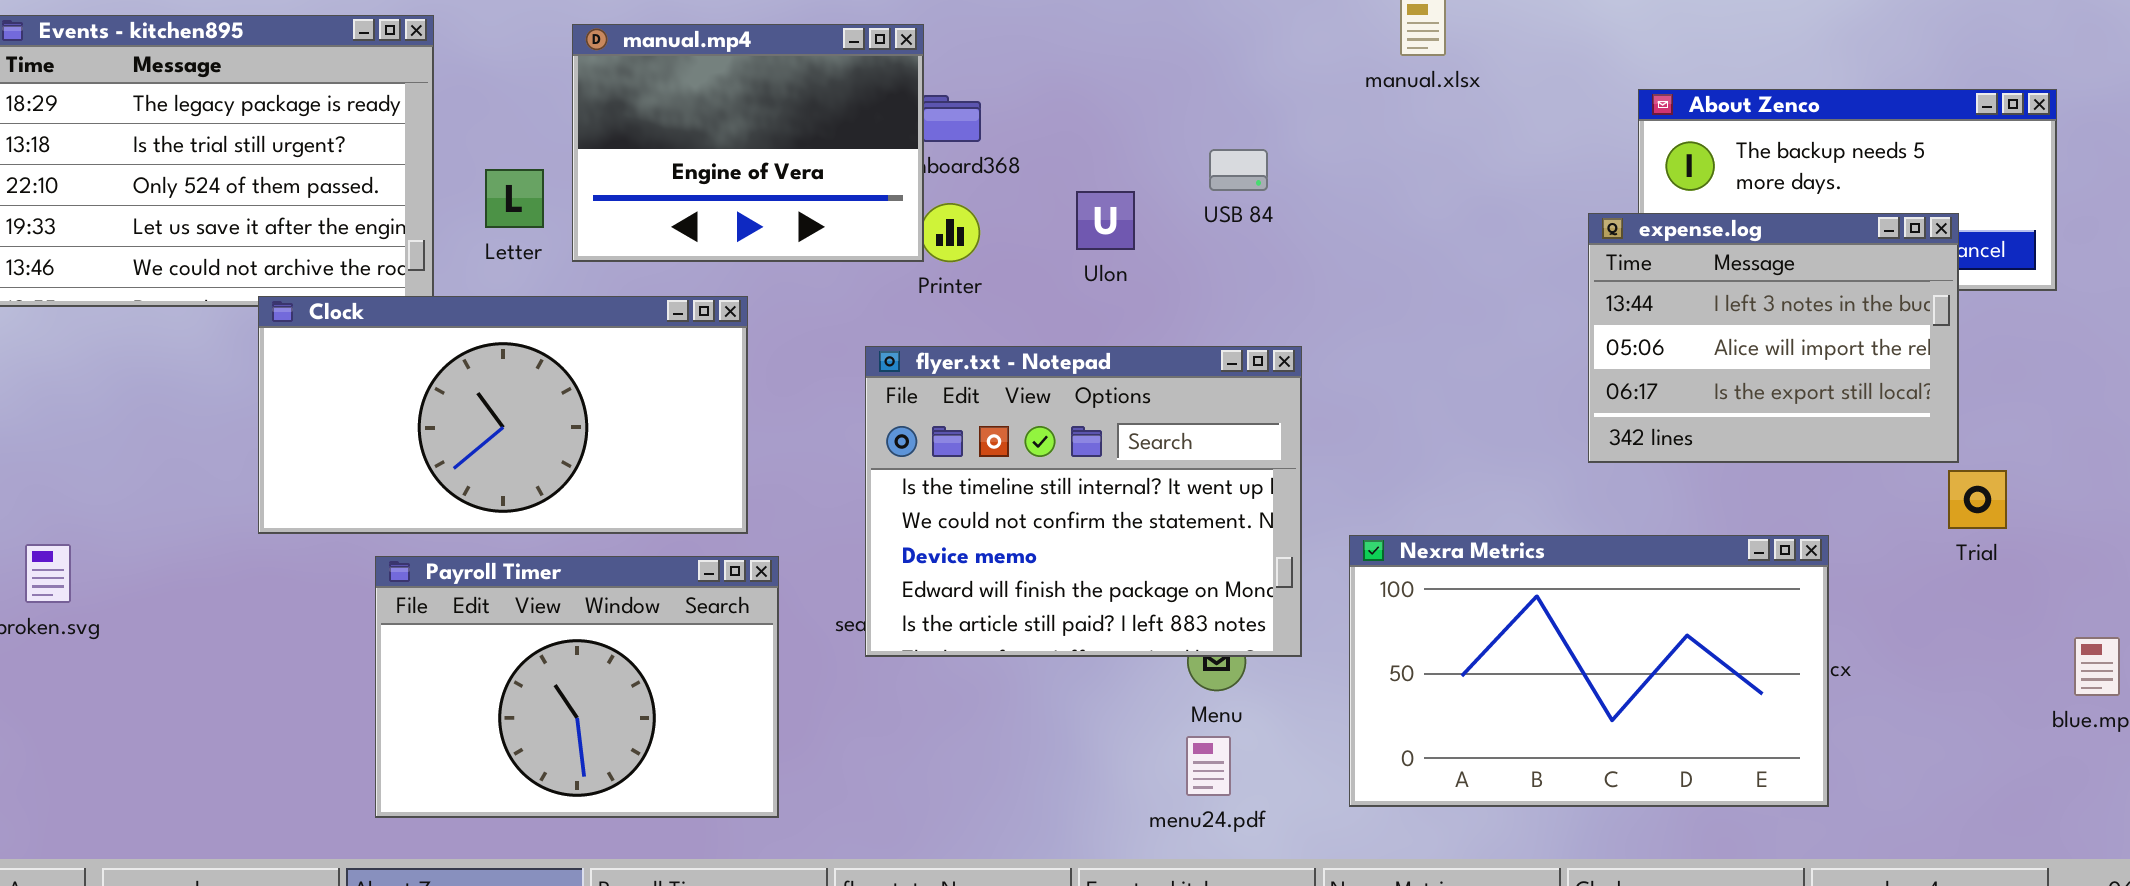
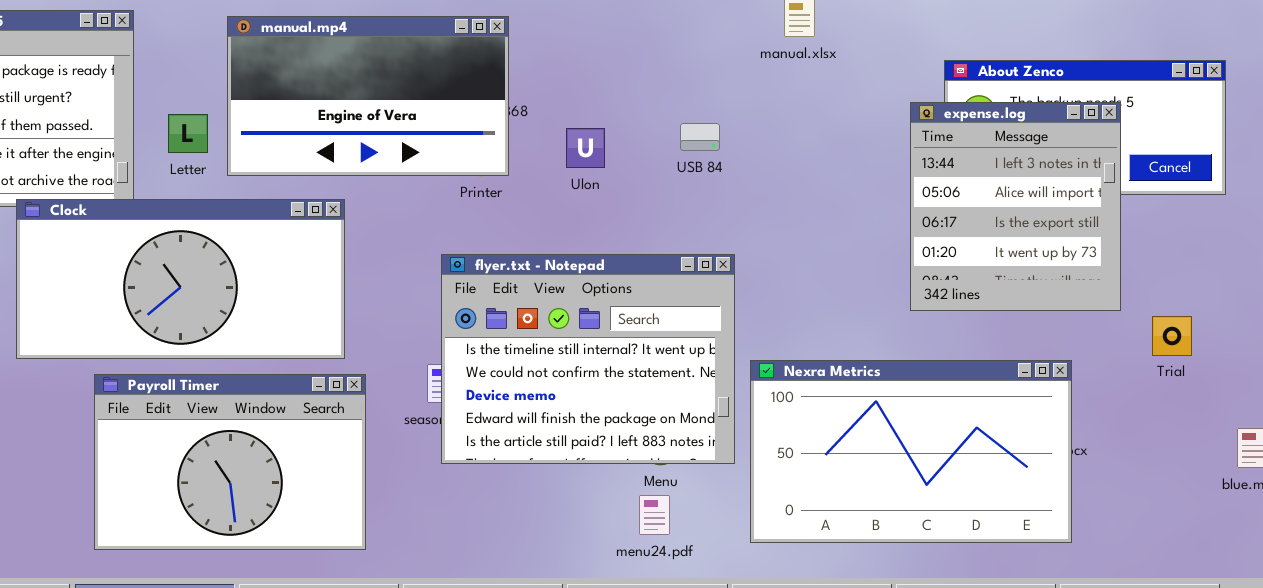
manual.mp4: [572,24,924,262] -> [227,16,509,176], resized
USB 84: [1209,149,1268,191] -> [680,123,720,151], moved
expense.log: [1588,213,1959,463] -> [910,102,1121,311], resized
flyer.txt - Notepad: [865,346,1302,657] -> [441,254,735,464], moved

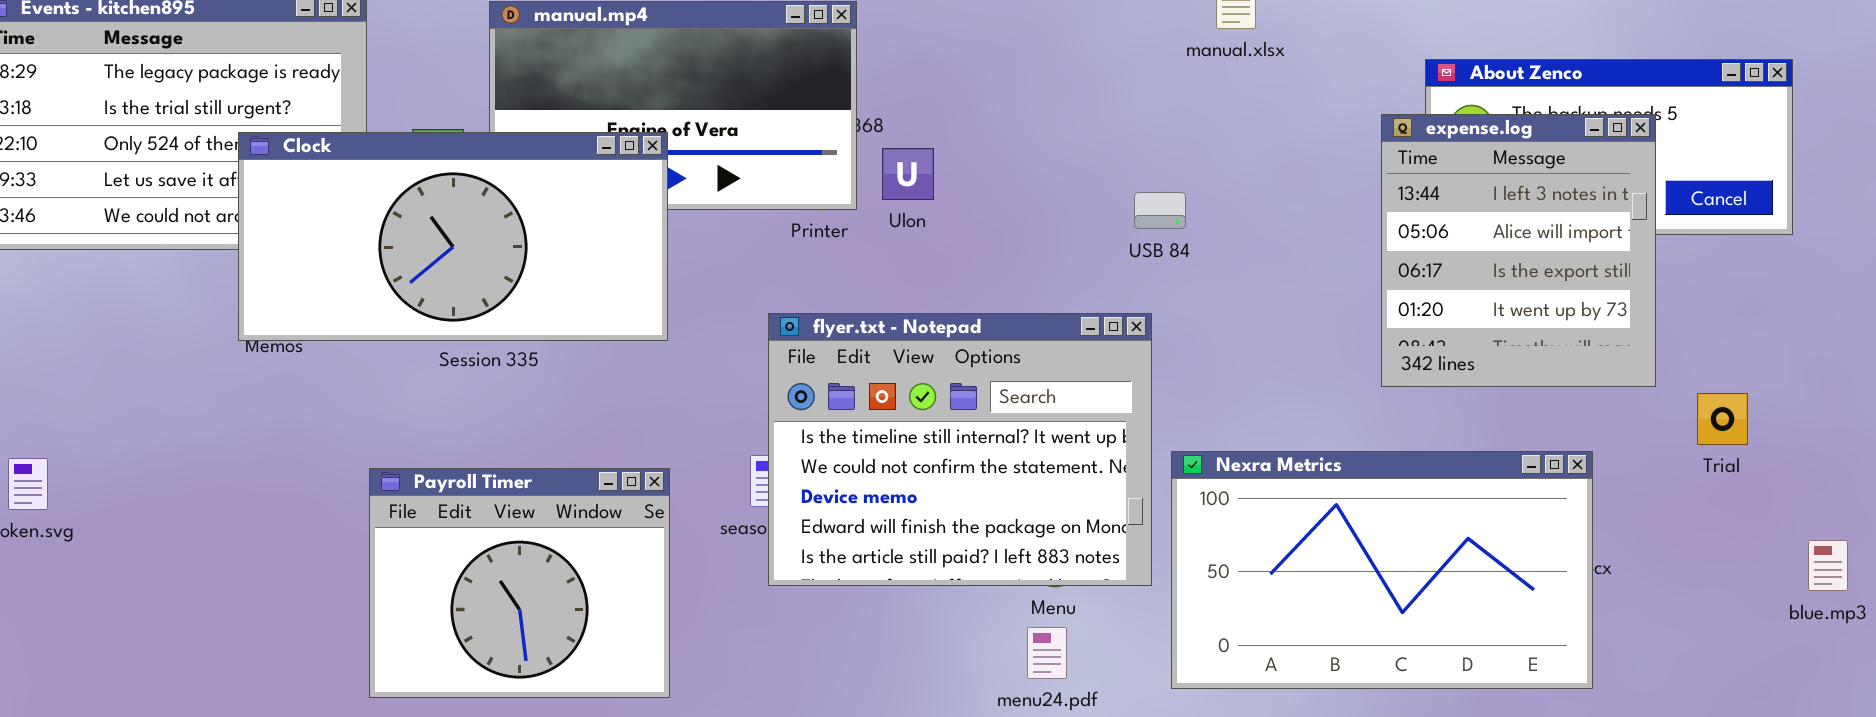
USB 84: [680,123,720,151] -> [1134,192,1186,229], moved
Ulon: [566,128,605,168] -> [882,148,934,200], moved
Clock: [16,199,345,359] -> [238,132,668,341], moved
Payroll Timer: [94,374,366,550] -> [369,468,670,698], resized

